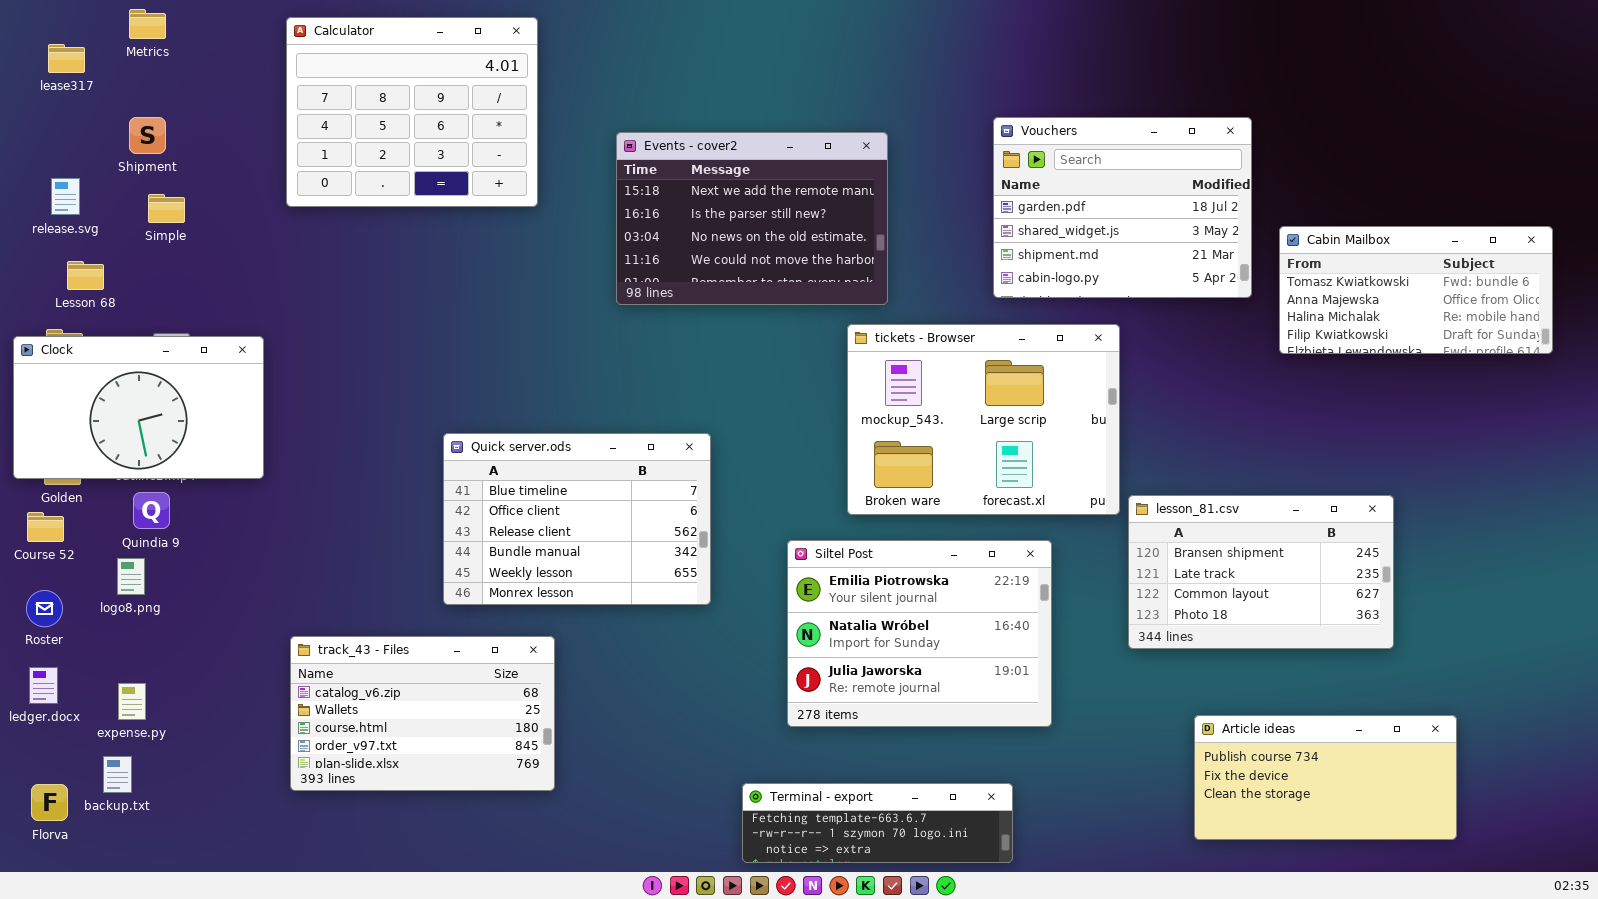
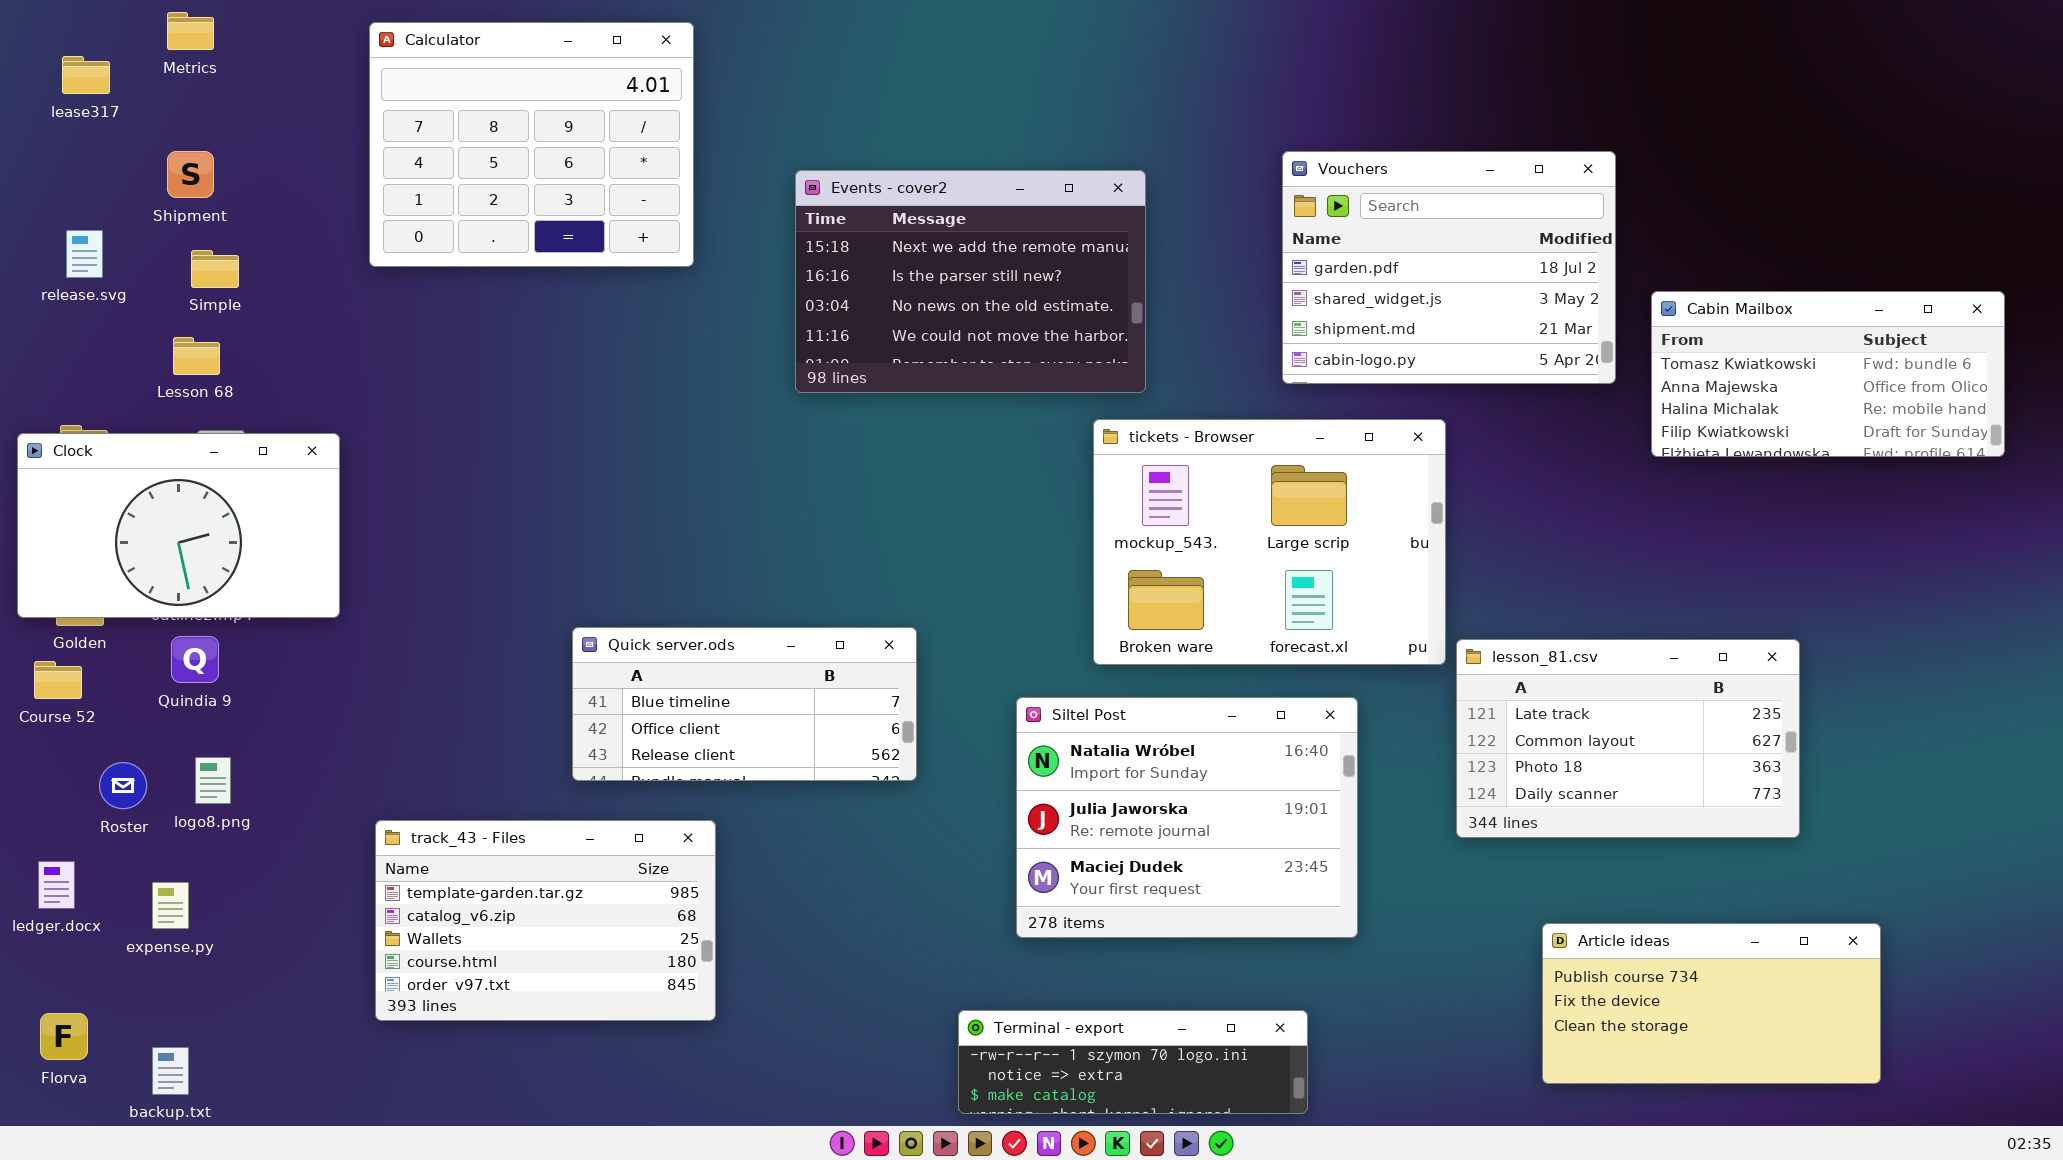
Lesson 68: [67,261,104,290] -> [173,337,220,375], moved
Quick server.ods: [443,433,711,605] -> [572,627,917,781], resized
lesson_81.csv: [1128,495,1394,649] -> [1456,639,1800,838], scrolled down 1 row
Siltel Post: [787,540,1052,727] -> [1016,697,1358,938], scrolled down 1 row
logo8.png: [117,558,145,595] -> [195,757,231,804], moved
Roster: [26,590,63,627] -> [99,762,147,809], moved
track_43 - Files: [290,636,555,791] -> [375,820,716,1021], scrolled up 1 row
backup.txt: [103,756,132,793] -> [152,1047,189,1095], moved
Terminal - export: [742,783,1013,863] -> [958,1010,1308,1114], scrolled down 1 row

